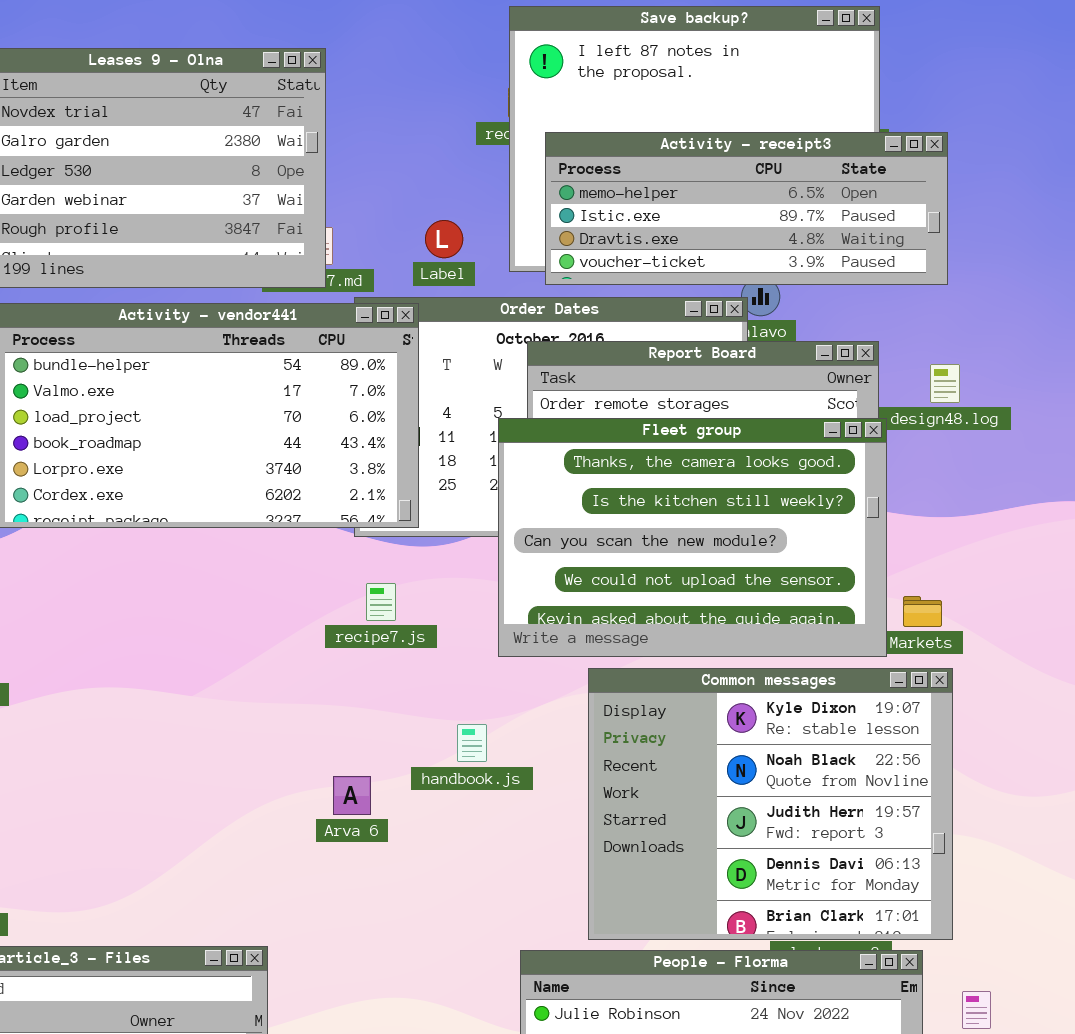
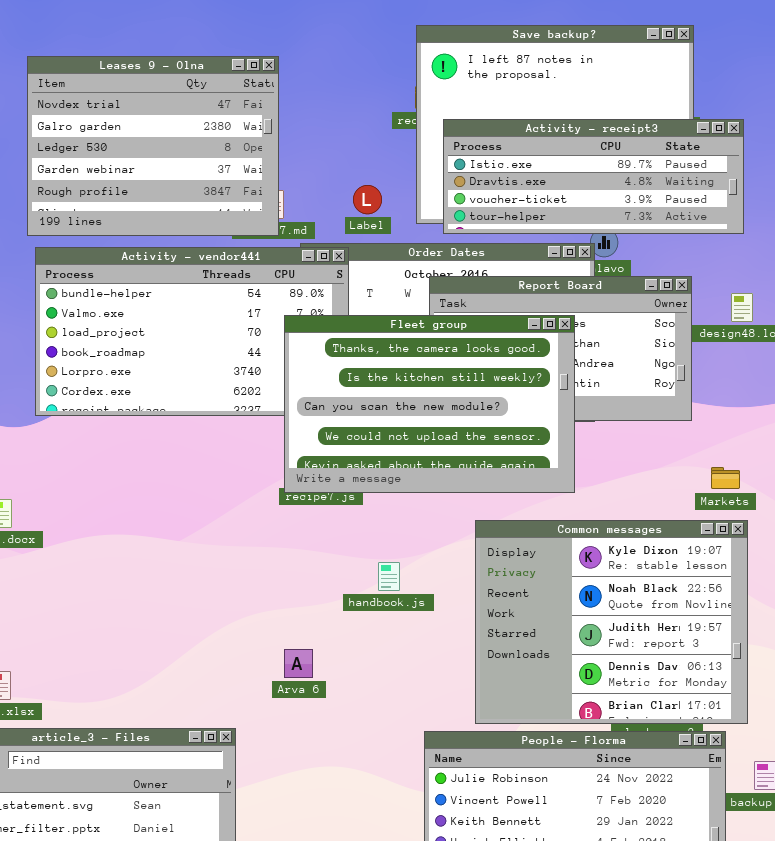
Activity - receipt3: [545,132,948,285] -> [443,119,744,234], scrolled down 1 row
Fleet group: [498,418,887,657] -> [284,315,575,493], moved
Arva 6: [333,776,371,815] -> [284,649,313,678], moved

